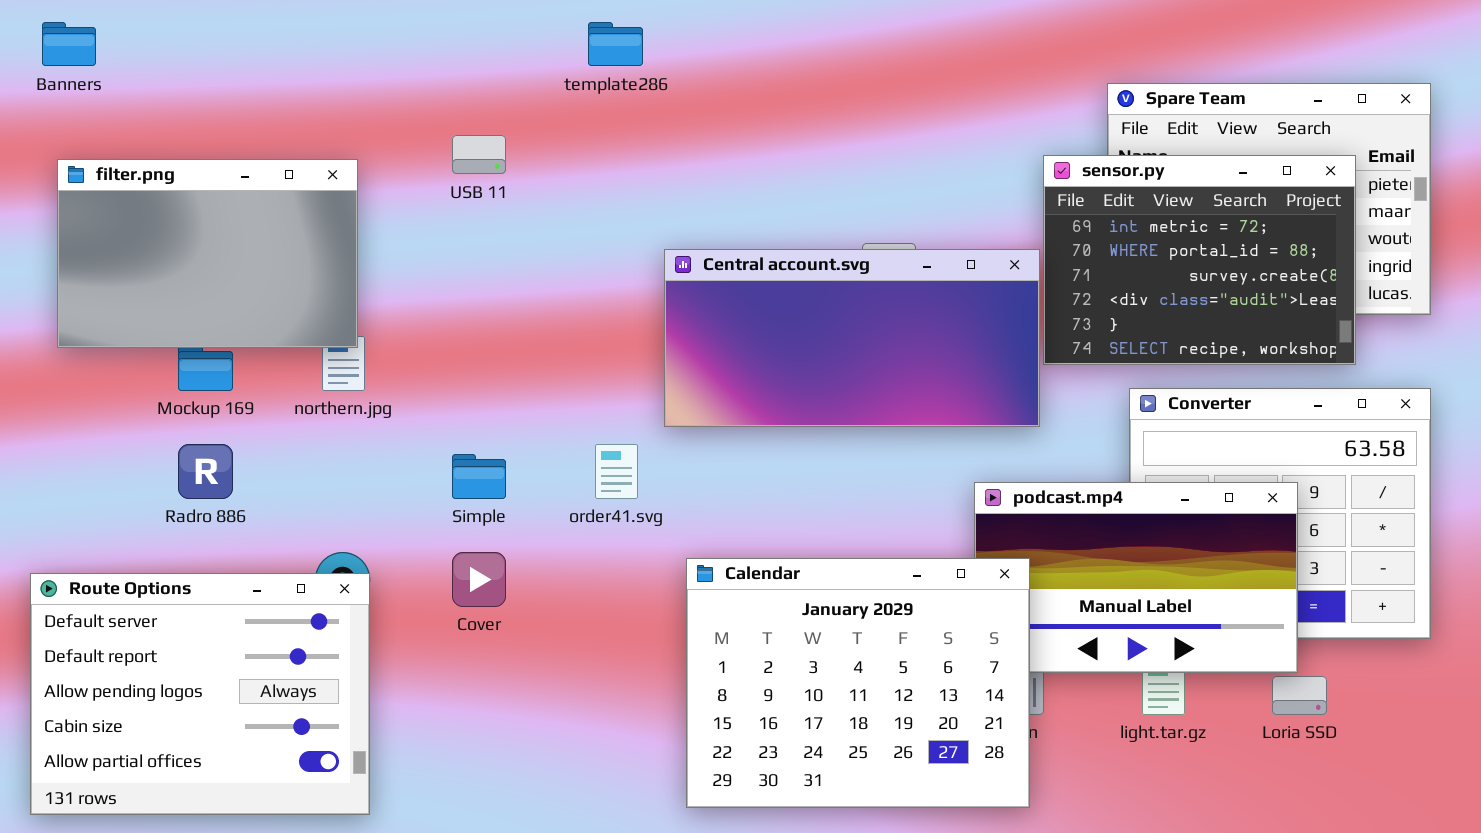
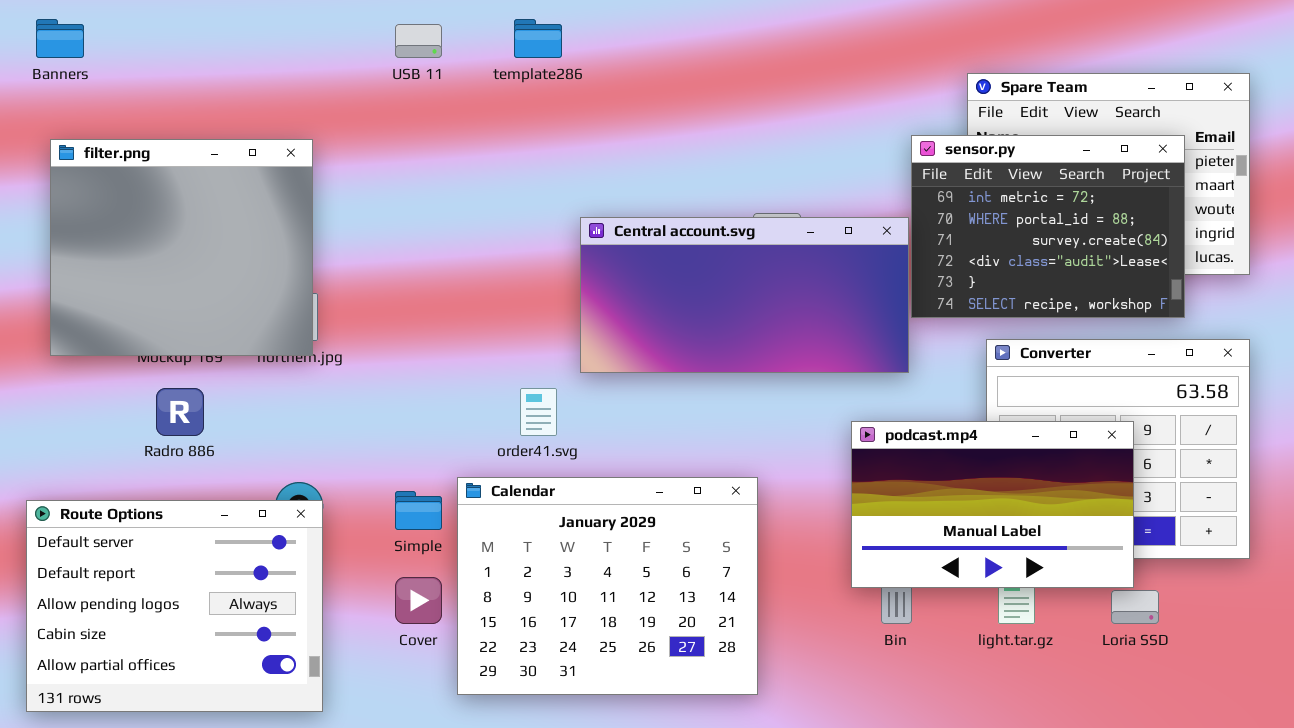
USB 11: [452,135,506,174] -> [395,24,442,58], moved
filter.png: [57,159,358,348] -> [50,139,313,356], resized
Simple: [452,454,506,499] -> [395,491,442,530], moved
Cover: [452,552,506,607] -> [395,577,442,624], moved
Calendar: [686,558,1030,808] -> [457,477,758,695], moved

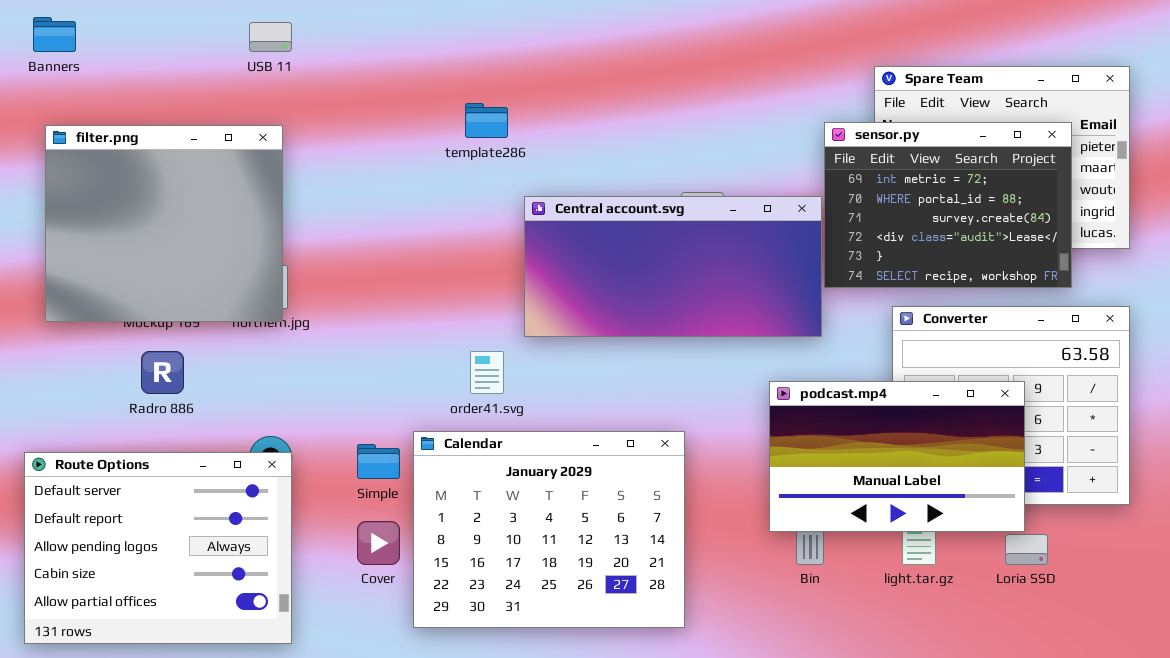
template286: [514,19,562,58] -> [465,103,508,138], moved
USB 11: [395,24,442,58] -> [249,22,292,52], moved

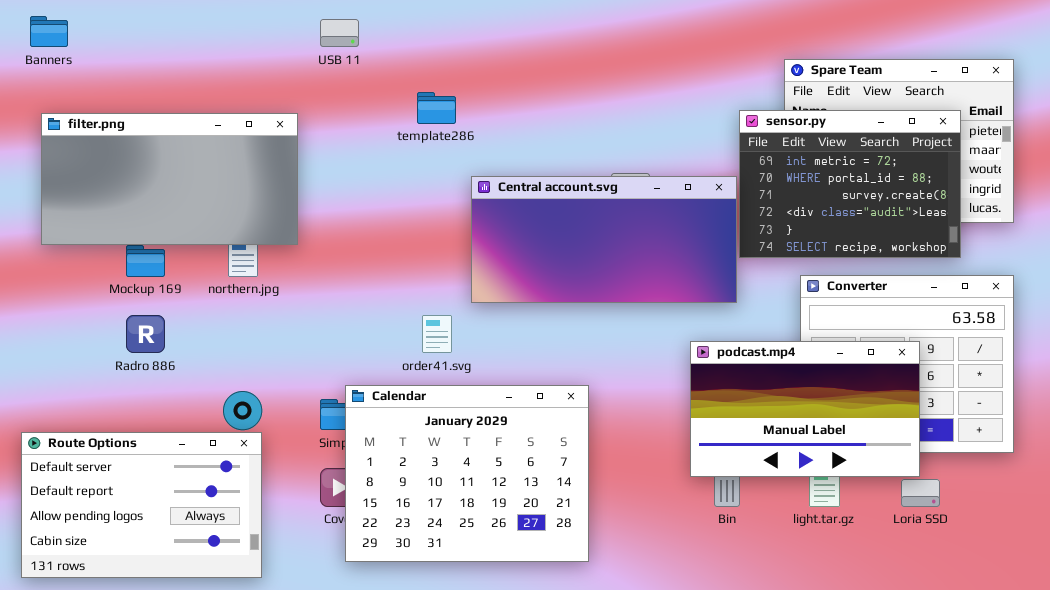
USB 11: [249,22,292,52] -> [320,19,359,47], moved
filter.png: [45,125,283,322] -> [41,113,298,245], resized
Calendar: [413,431,685,628] -> [345,385,589,562], moved
Route Options: [24,452,292,644] -> [21,432,262,578], resized

